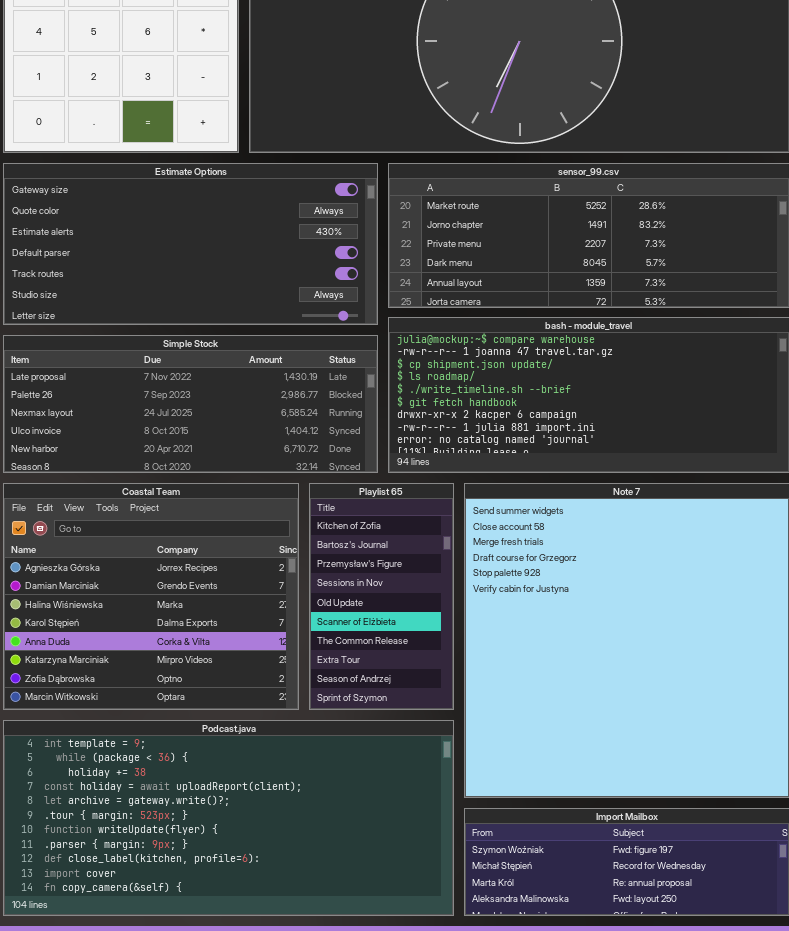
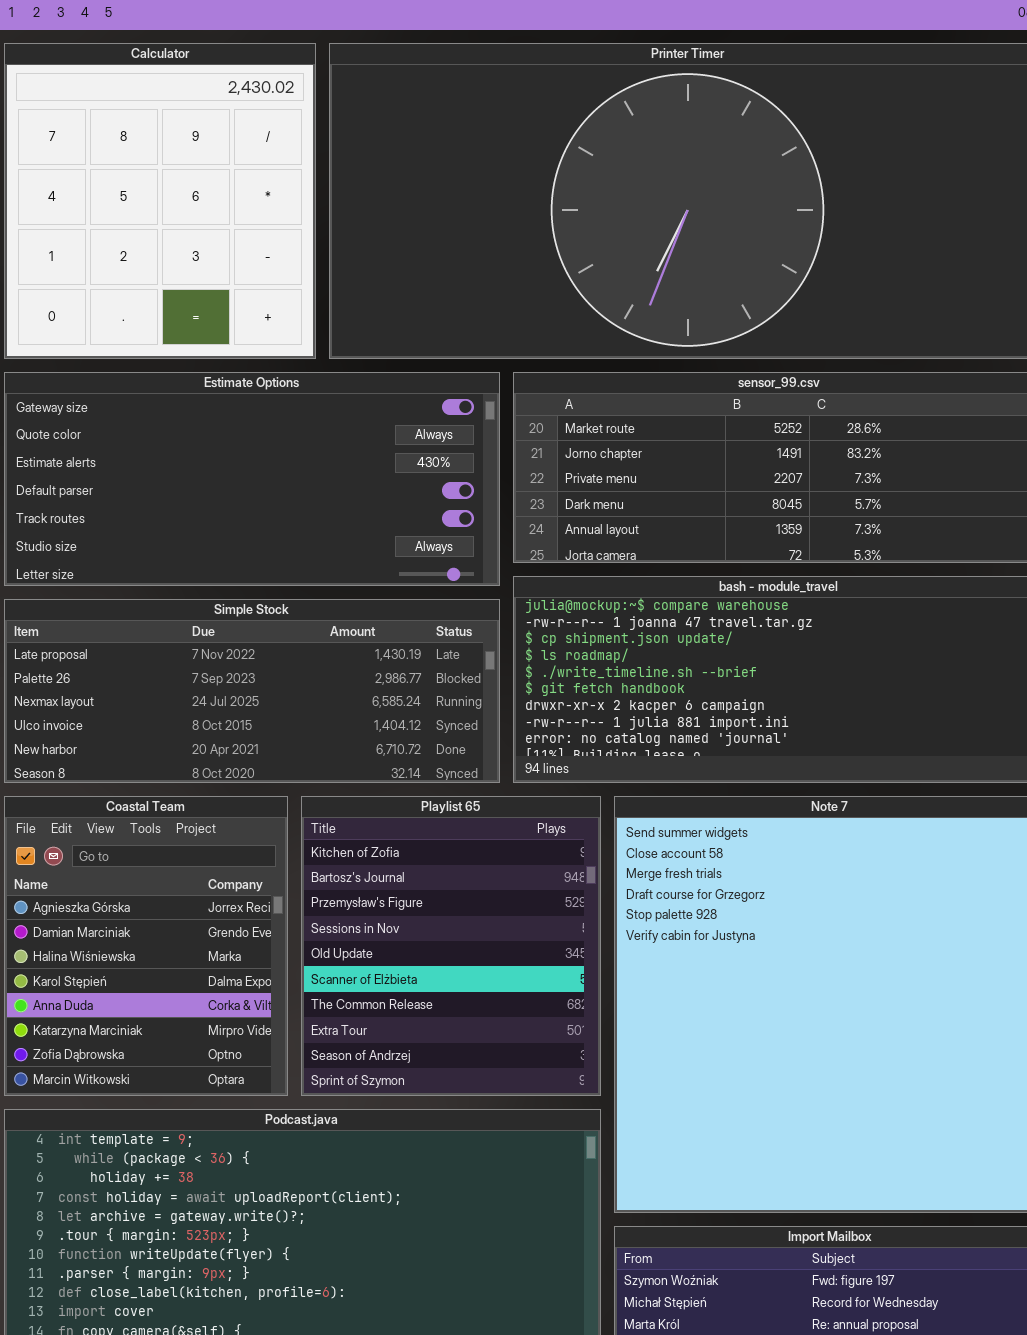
Coastal Team: [3,483,299,710] -> [4,796,288,1096], resized
Playlist 65: [309,483,454,710] -> [301,796,601,1096], resized

